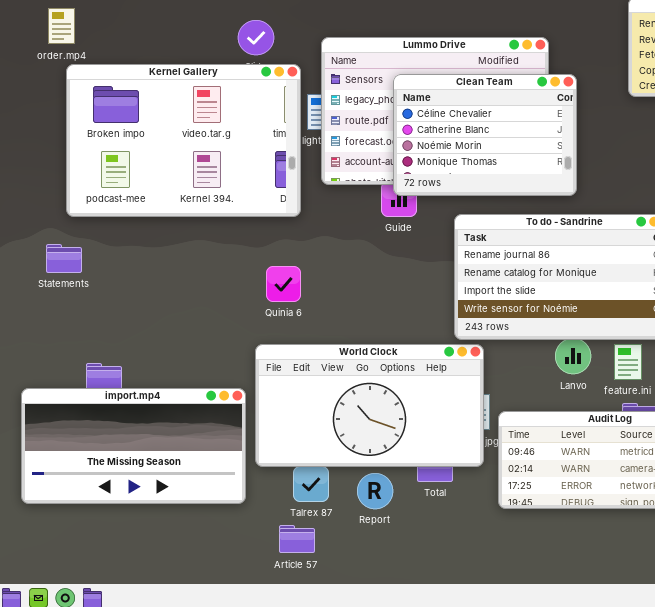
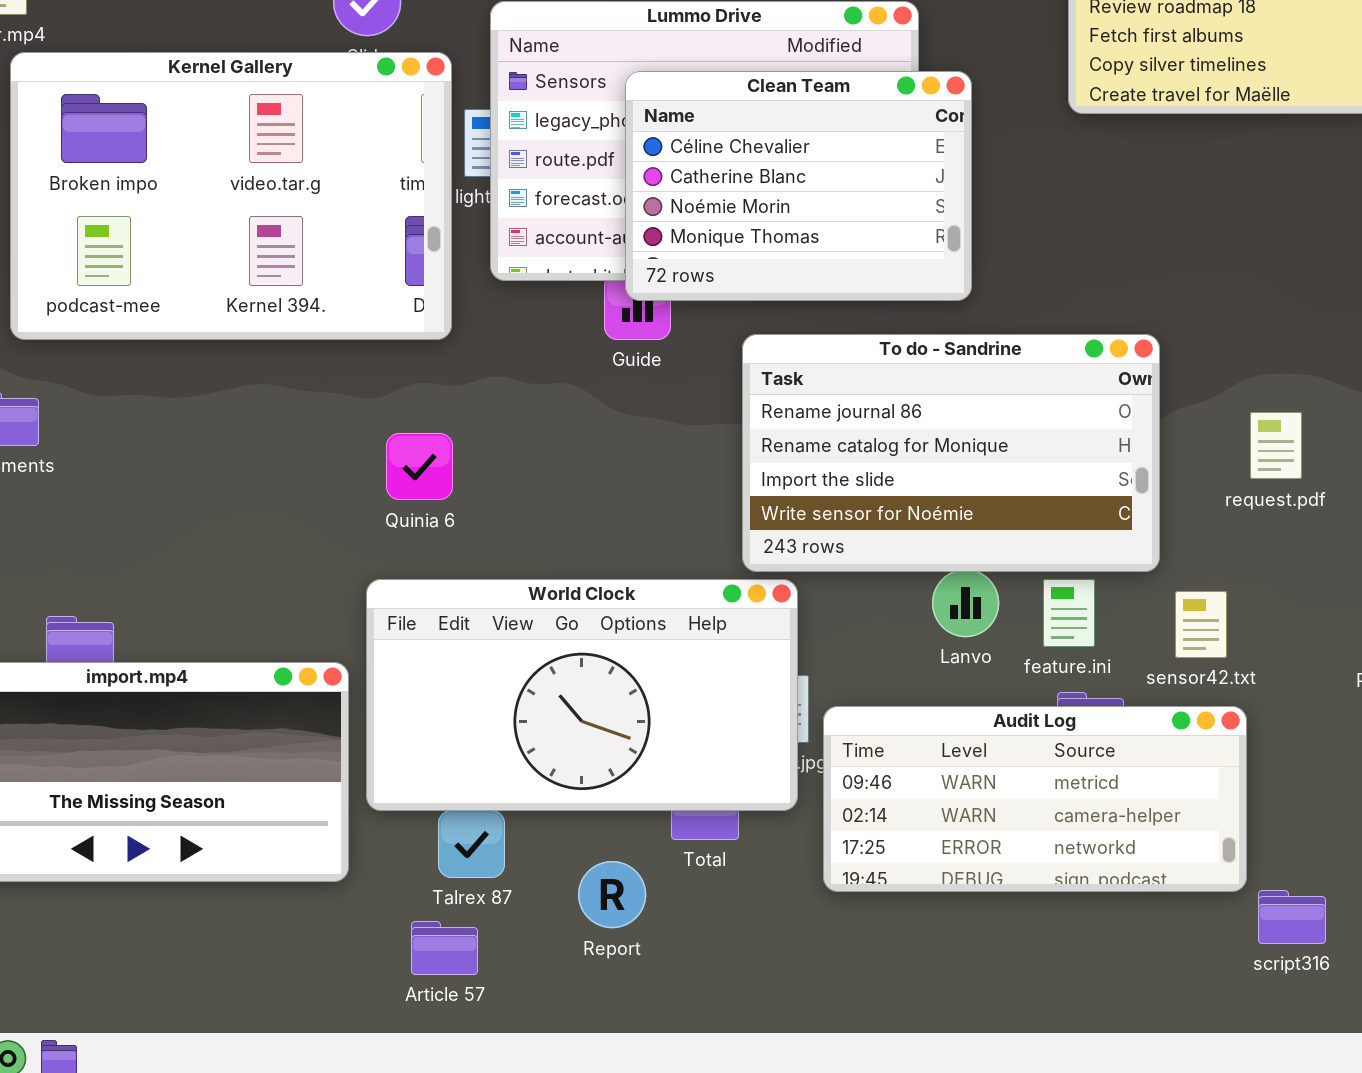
Report: [357,473,393,509] -> [578,861,646,928], moved

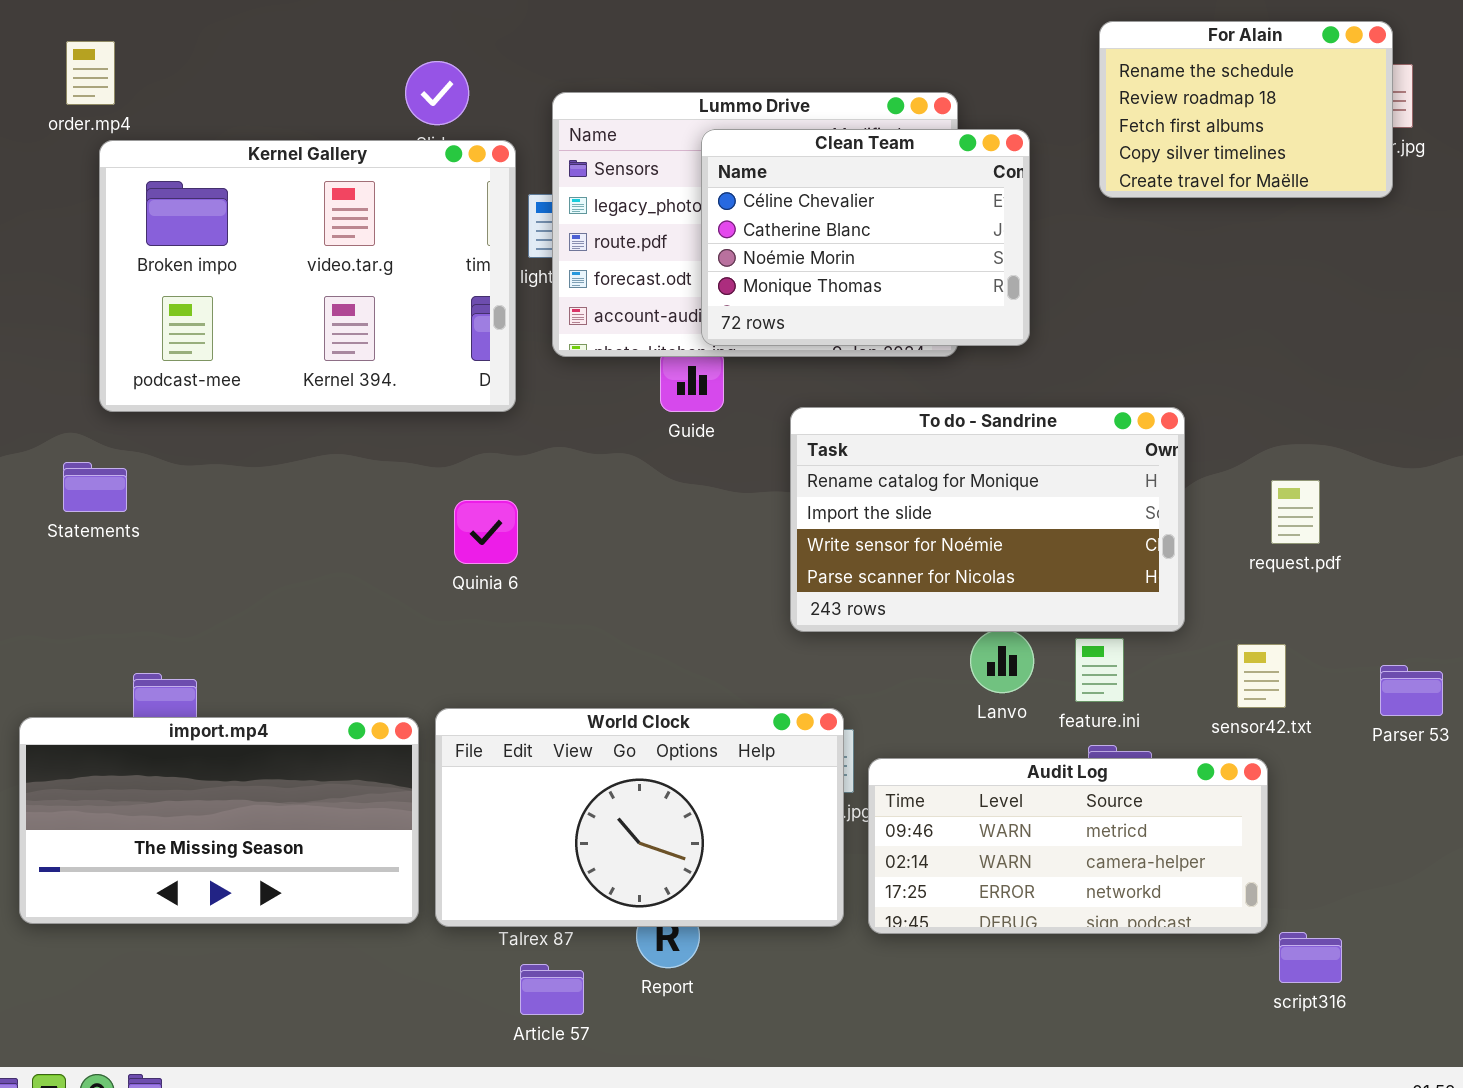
Clean Team: [625,71,972,301] -> [701,129,1030,346], moved
To do - Sandrine: [742,334,1160,572] -> [790,407,1185,632], scrolled down 1 row
World Clock: [366,579,798,811] -> [435,708,844,927], moved
sensor42.txt: [1175,591,1227,658] -> [1237,644,1286,708], moved
Article 57: [411,921,478,975] -> [520,964,584,1015], moved

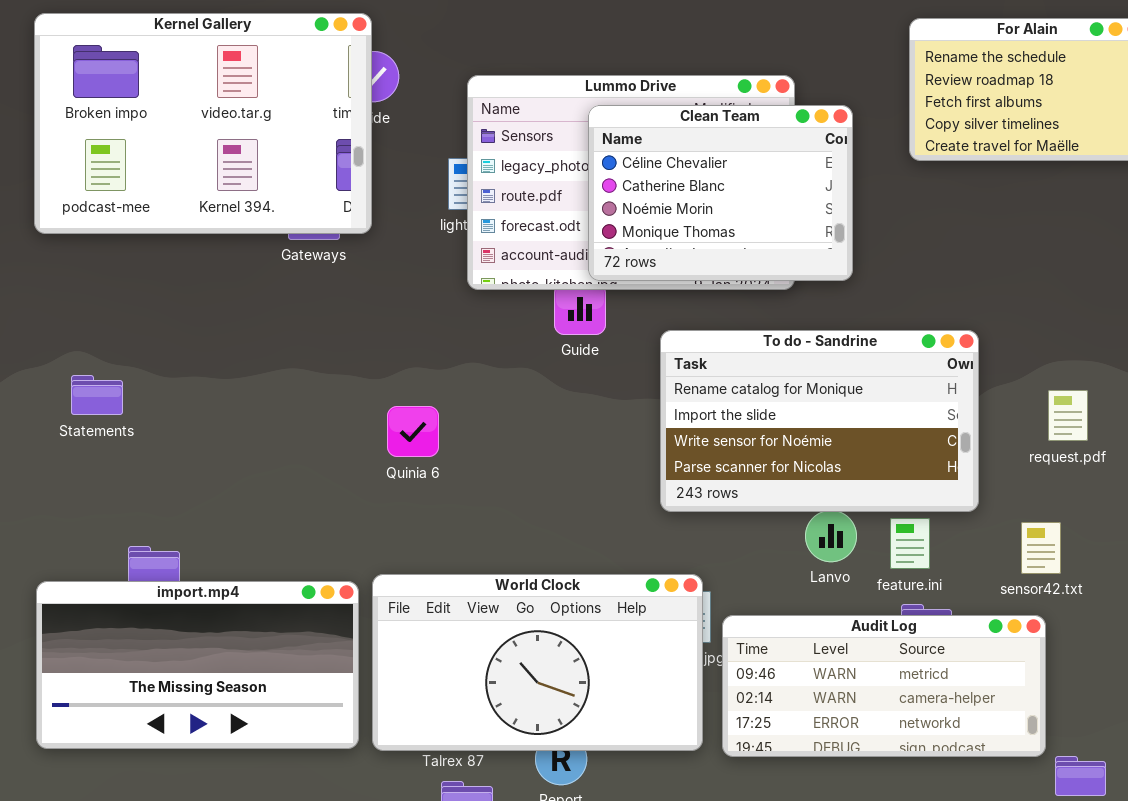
Kernel Gallery: [99,140,516,412] -> [34,13,372,234], moved

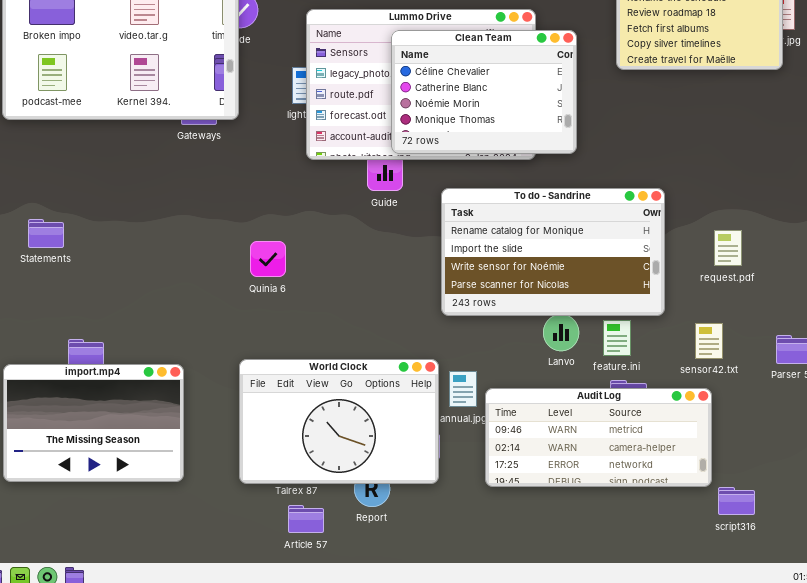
World Clock: [372,574,703,751] -> [239,359,439,484], resized
import.mp4: [36,581,359,749] -> [3,364,184,482], resized

